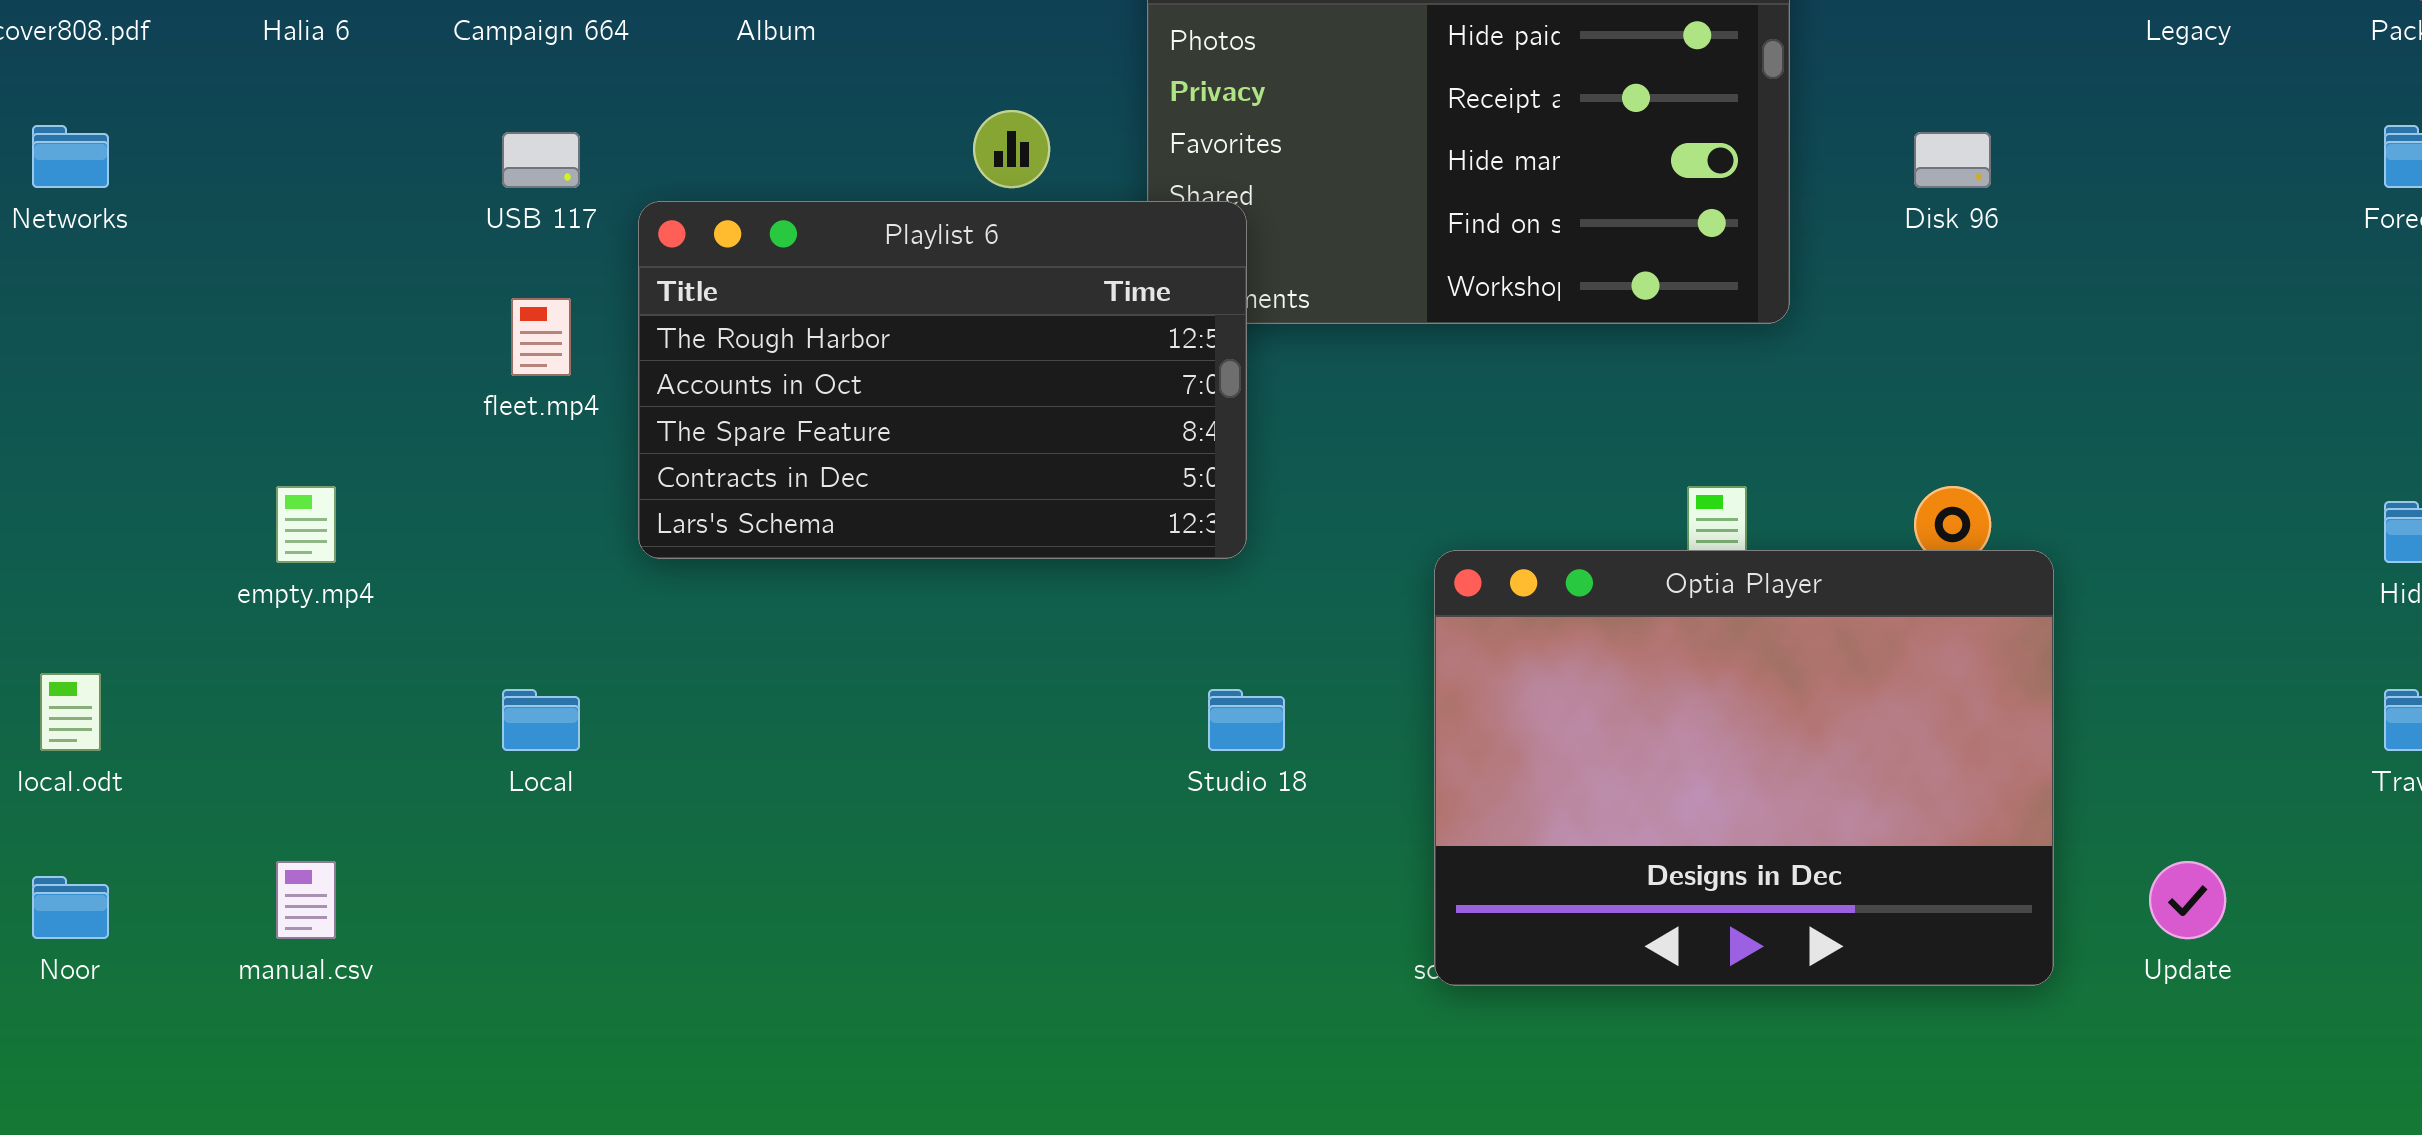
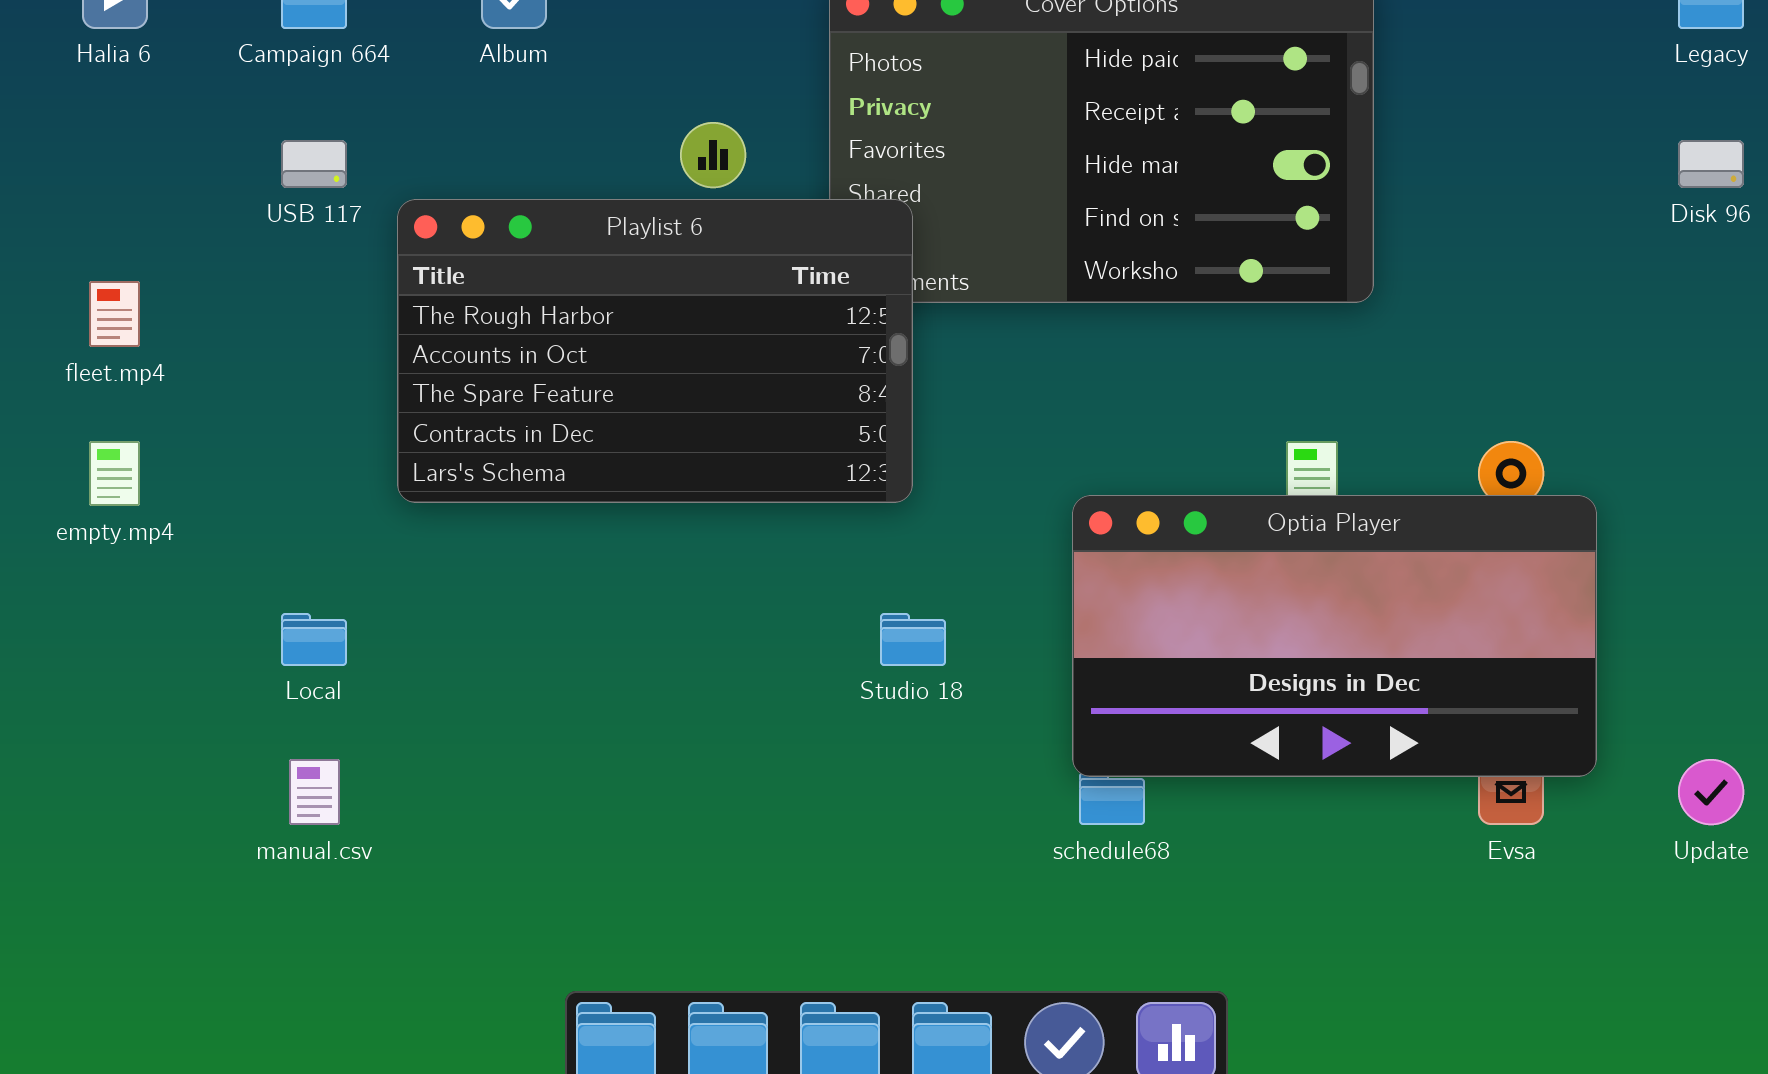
Disk 96: [1914,132,1991,188] -> [1678,140,1744,188], moved
fleet.mp4: [511,298,571,376] -> [89,281,140,347], moved
Optia Player: [1434,550,2054,986] -> [1072,495,1597,777], resized
manual.csv: [276,861,336,939] -> [289,759,340,825], moved

